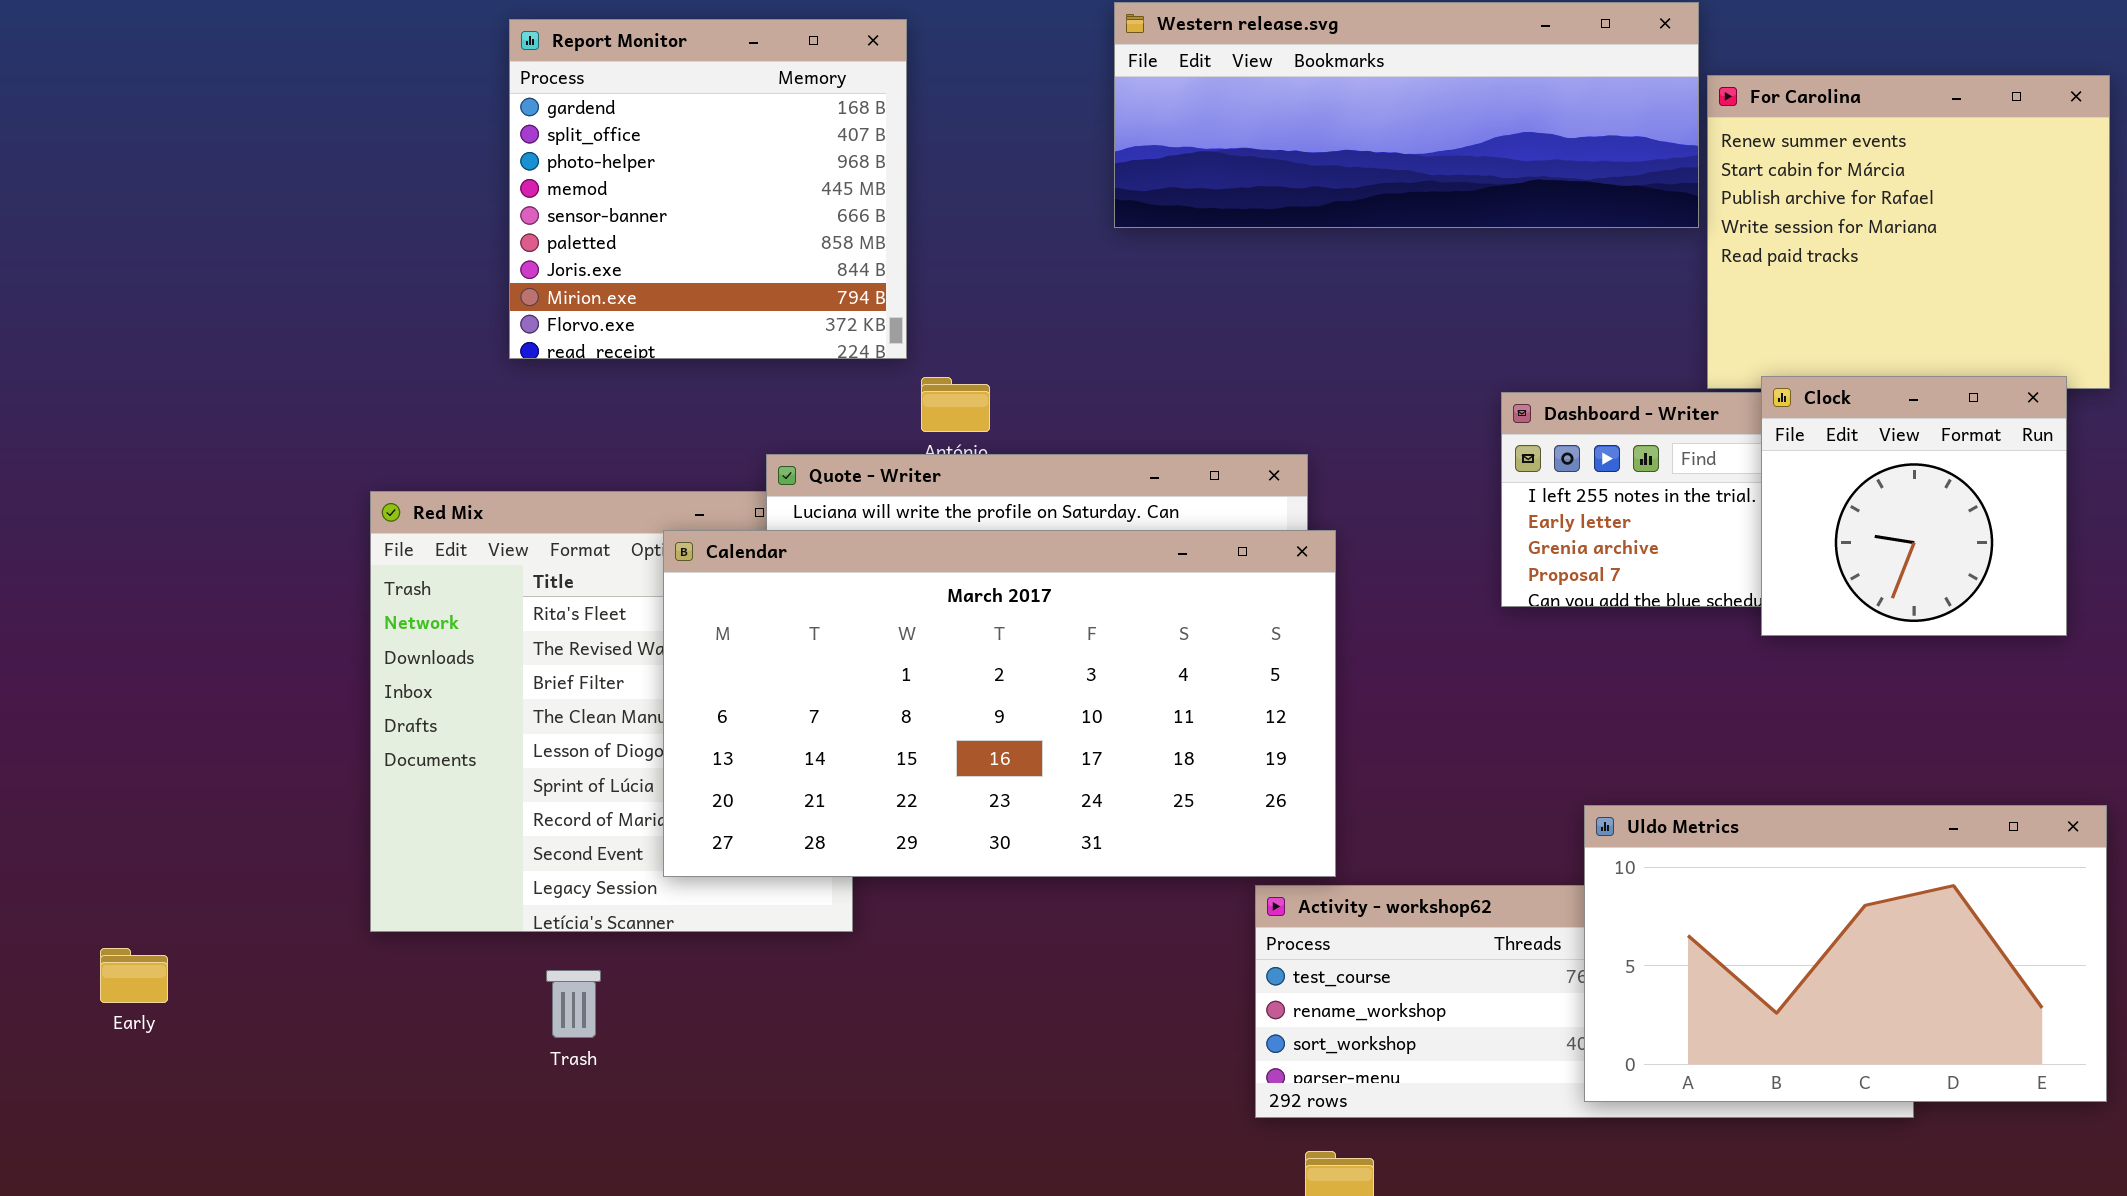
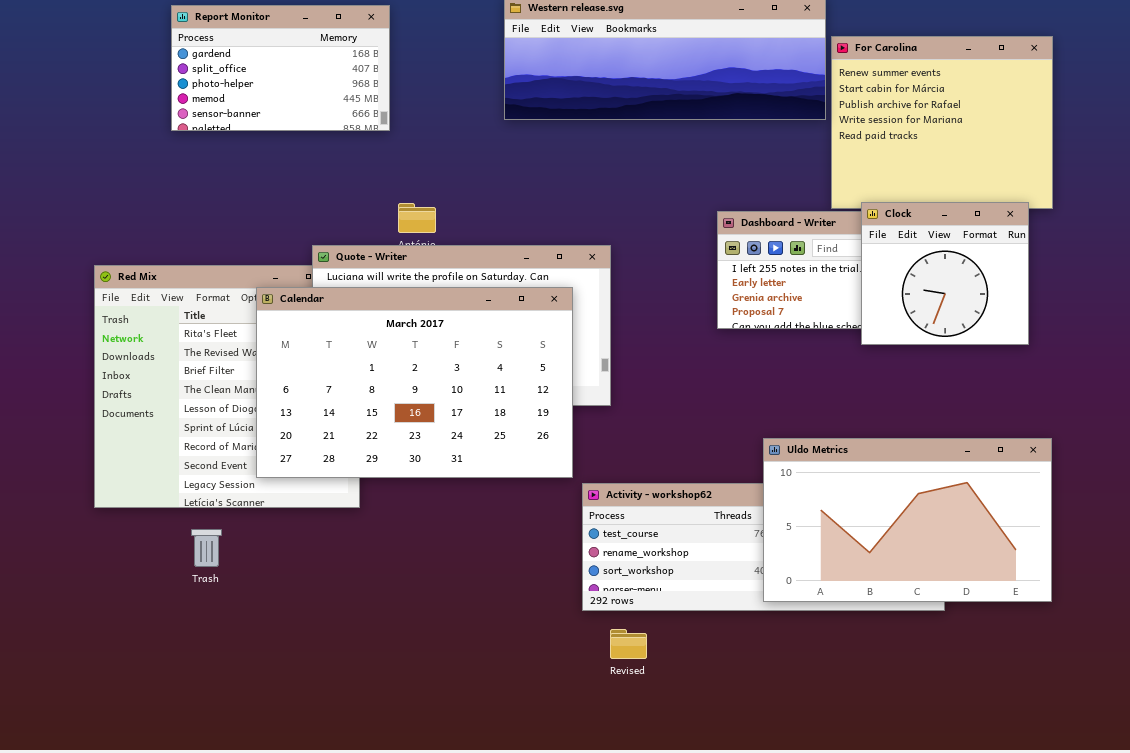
Report Monitor: [509,19,907,359] -> [171,5,390,131], resized
Calendar: [663,530,1336,877] -> [256,287,573,478], resized

